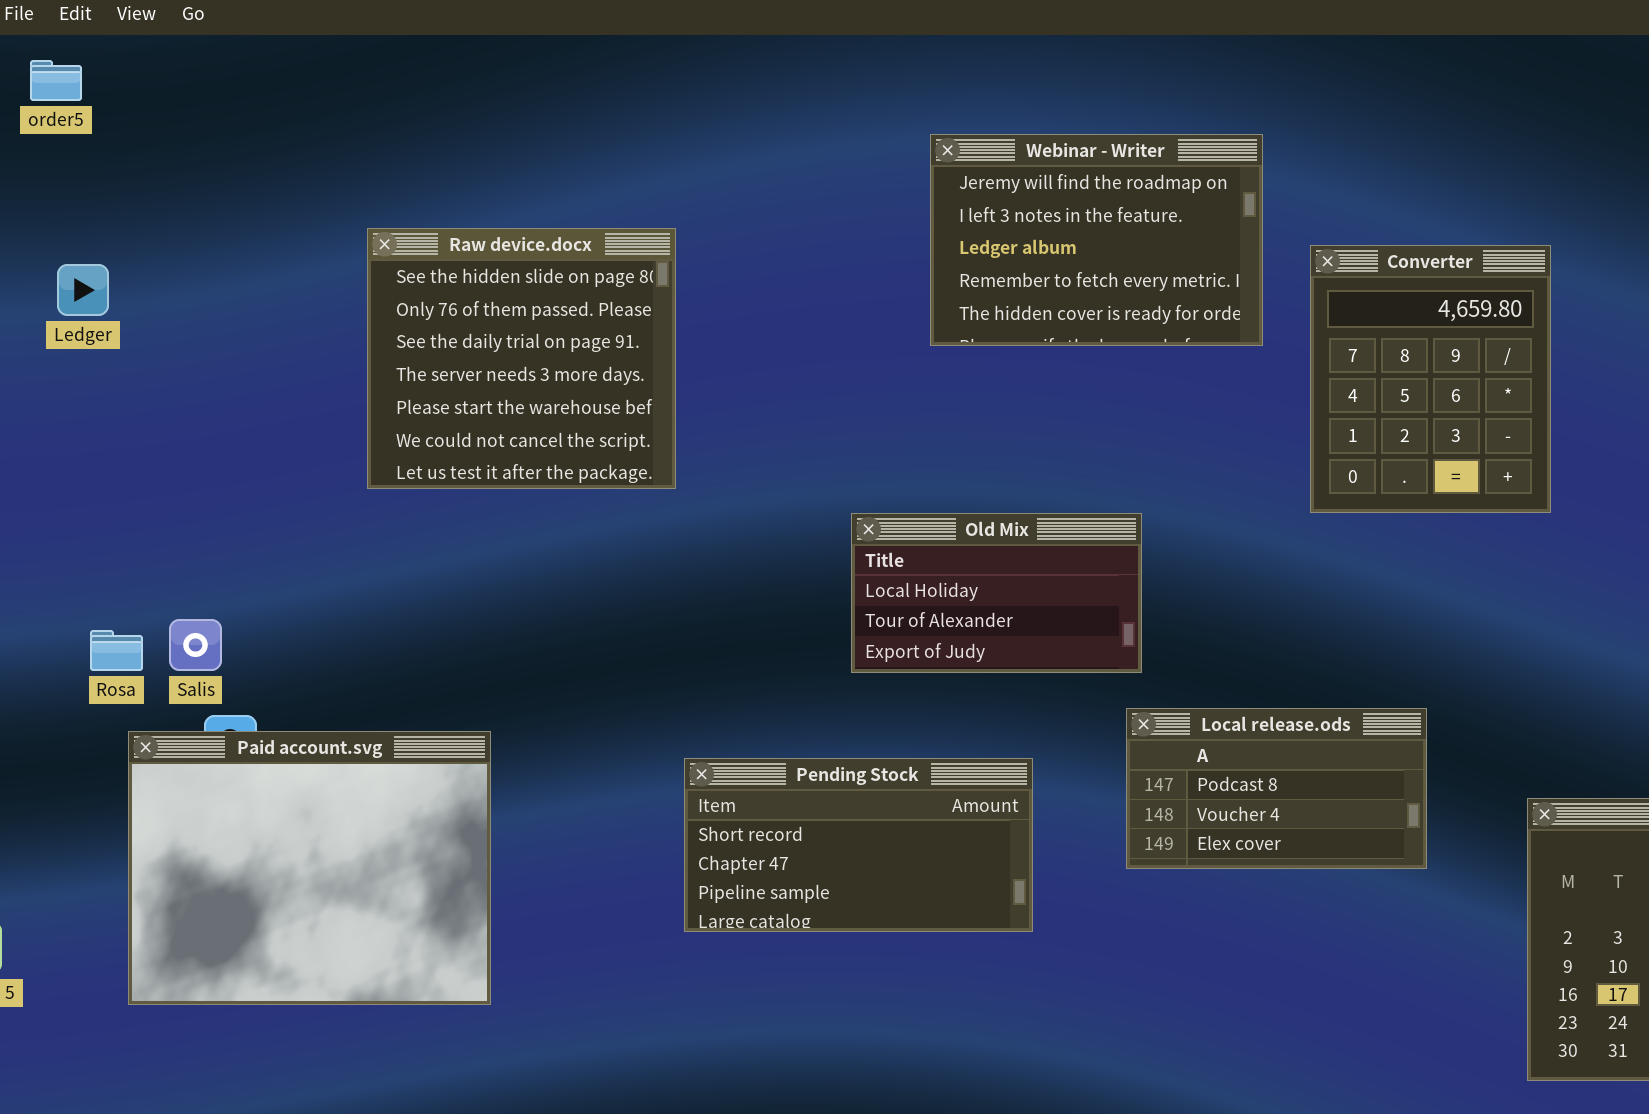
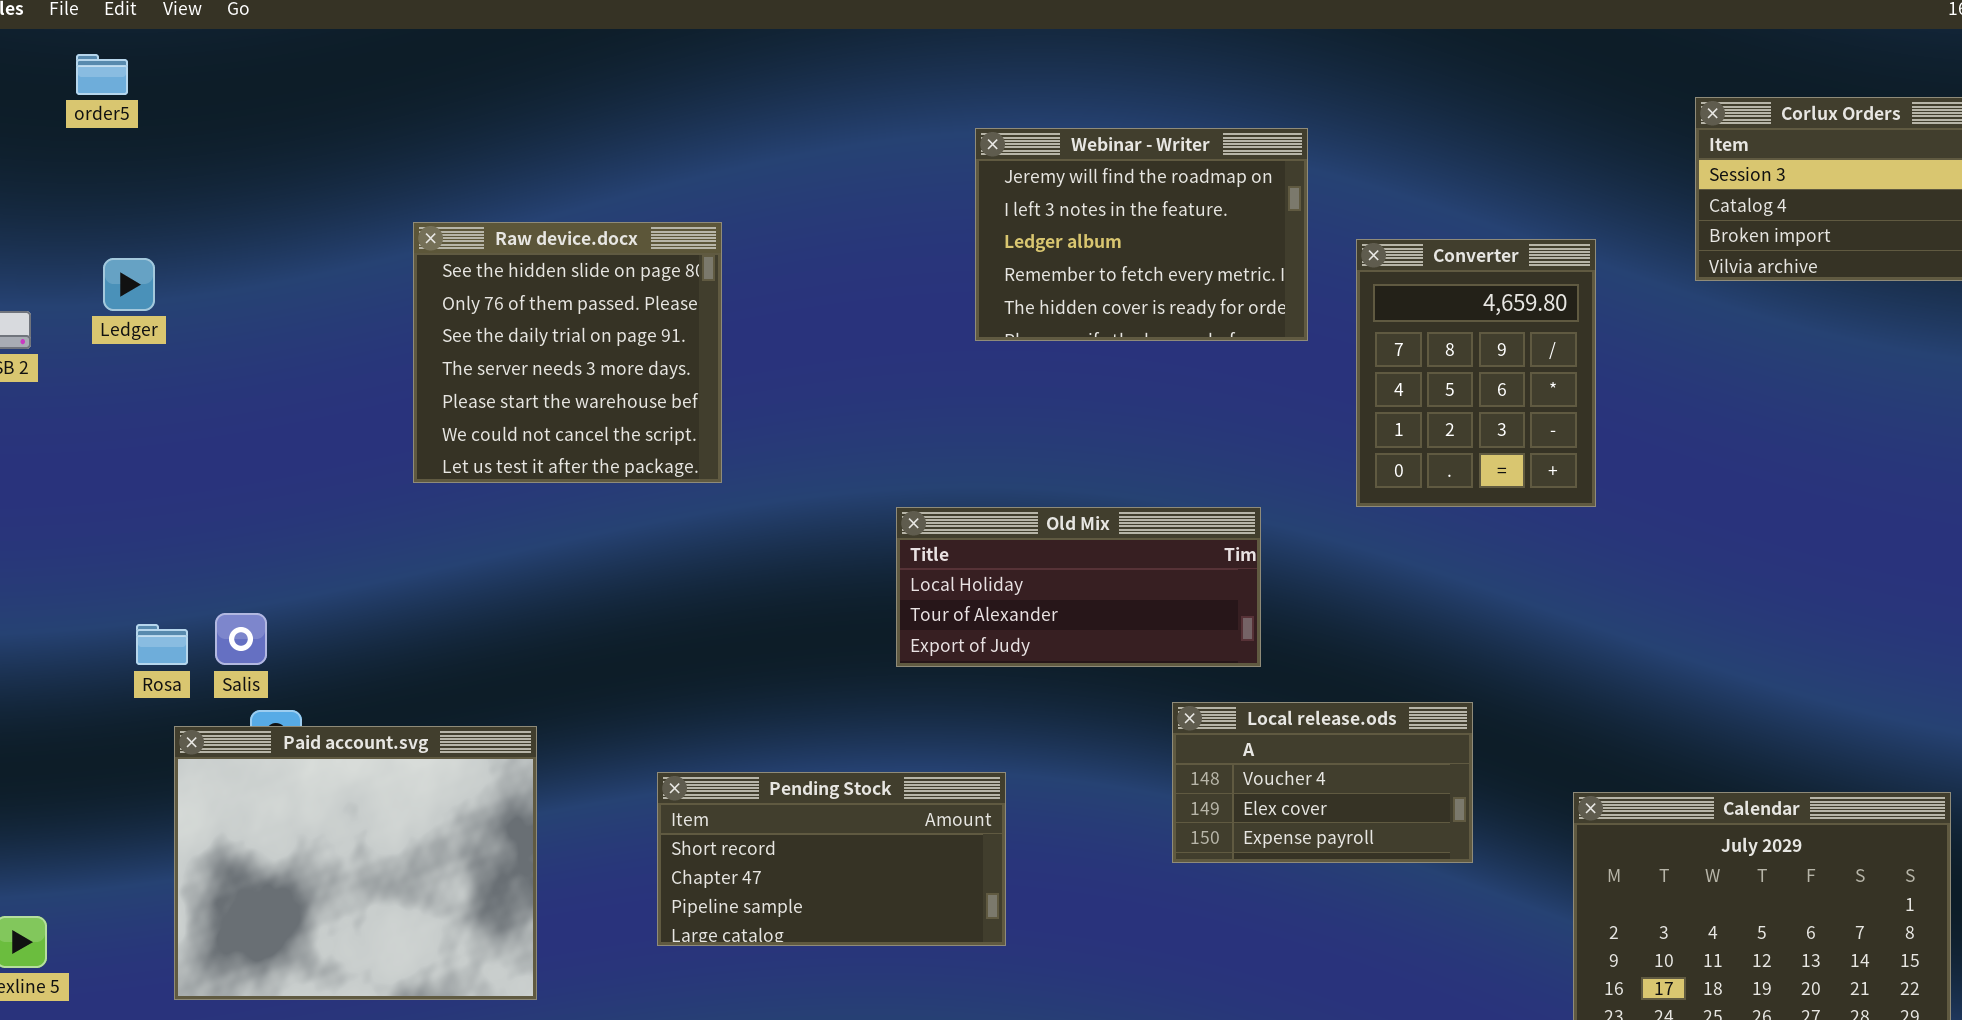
Old Mix: [851,513,1142,673] -> [896,507,1261,667], resized
Local release.ods: [1126,708,1427,869] -> [1172,702,1473,863], scrolled down 1 row
Pending Stock: [684,758,1033,932] -> [657,772,1006,946], moved

